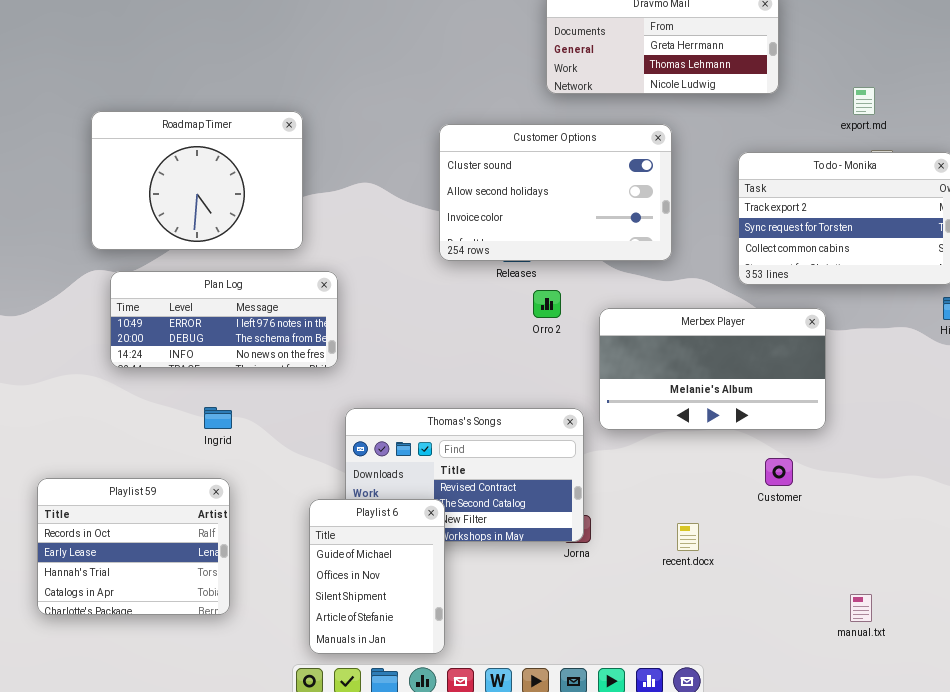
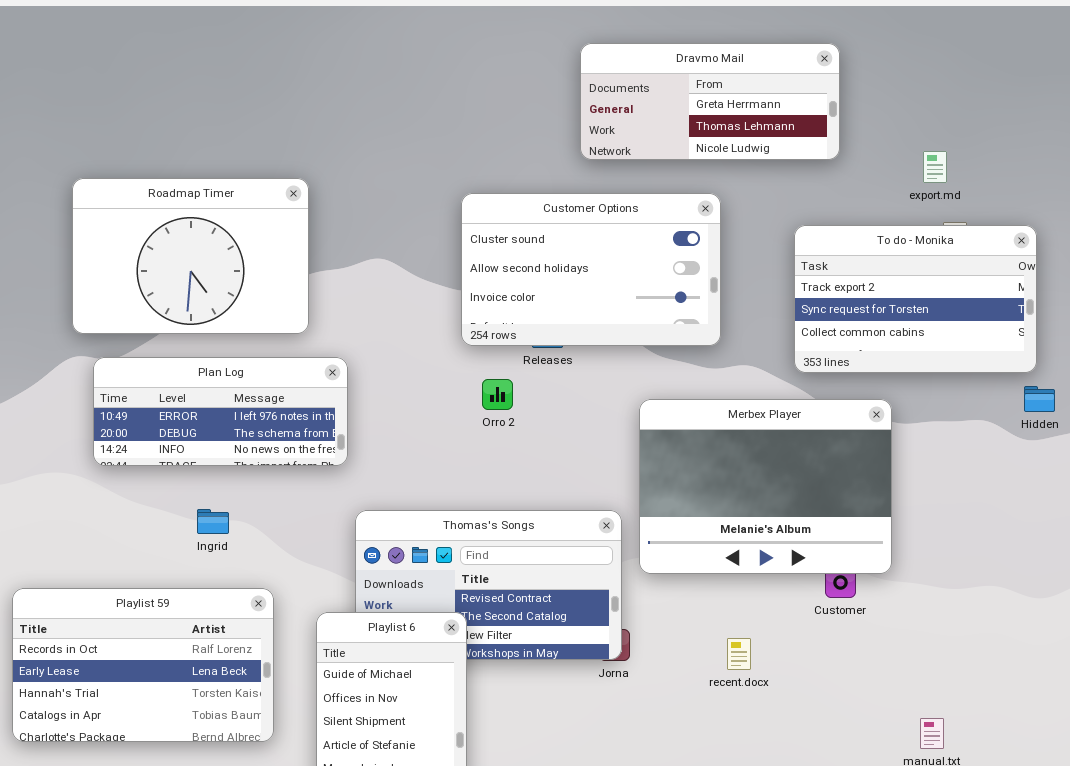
Orro 2: [533,290,561,318] -> [482,379,513,410], moved
Merbex Player: [599,308,826,430] -> [639,399,892,574], resized
Playlist 59: [37,478,230,615] -> [12,588,274,742], resized

